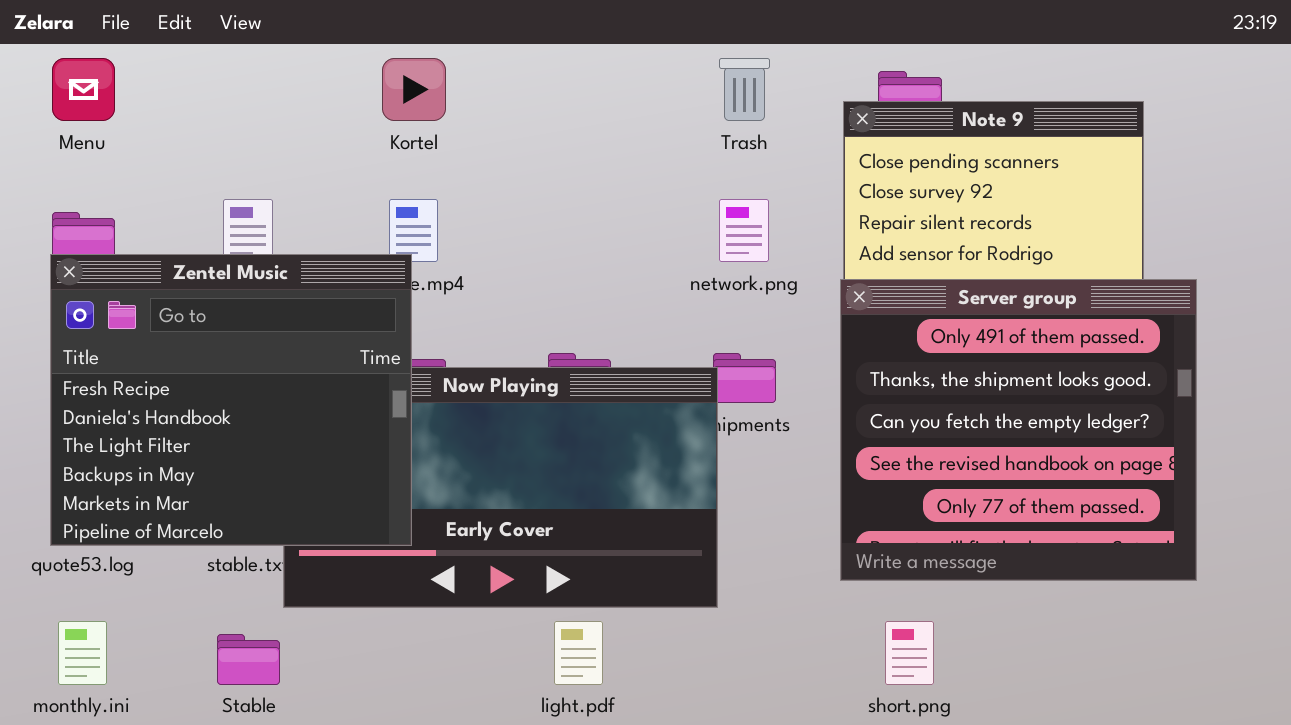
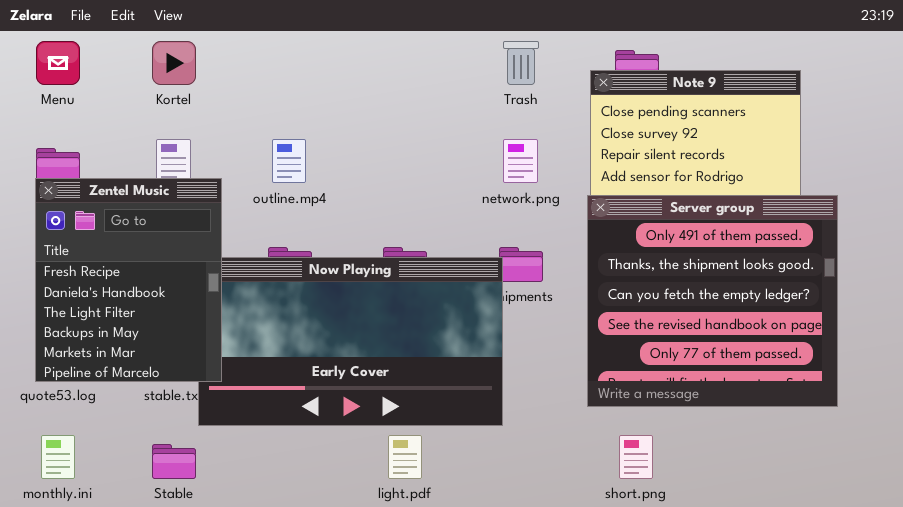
Kortel: [382,58,446,121] -> [152,41,196,85], moved
Zentel Music: [50,254,412,546] -> [35,178,222,382], resized

